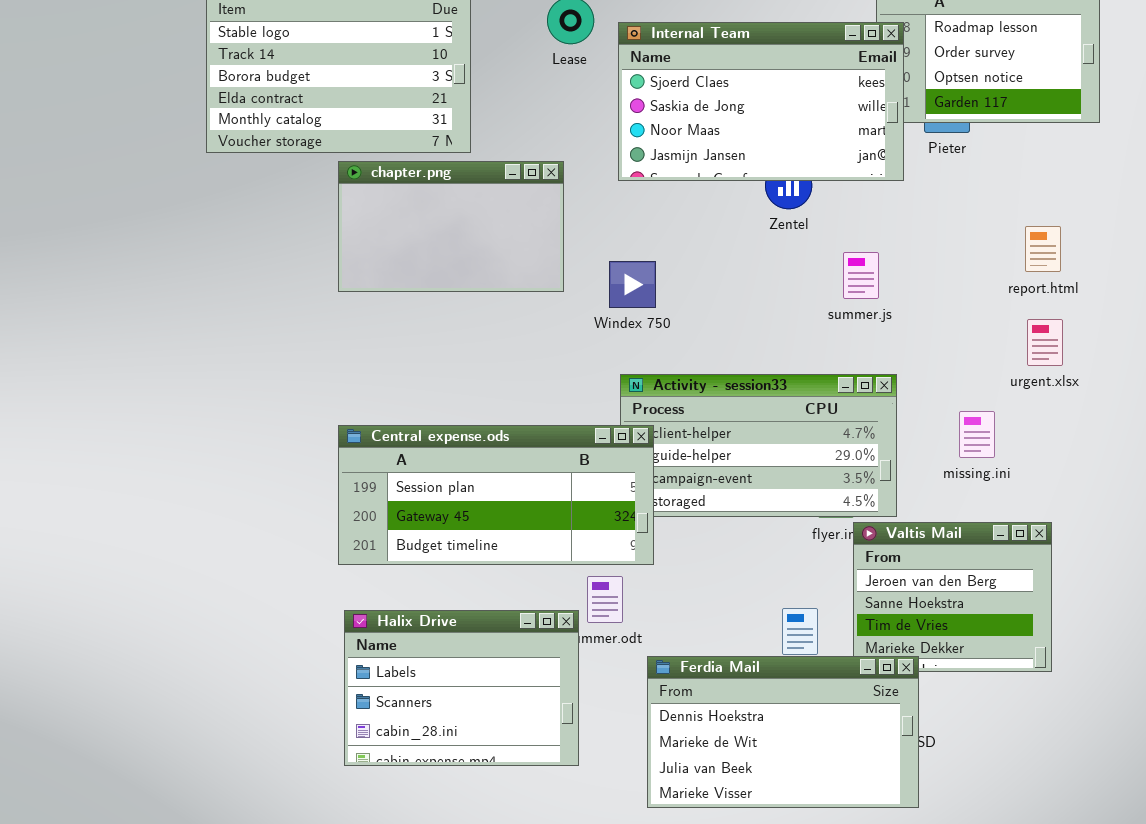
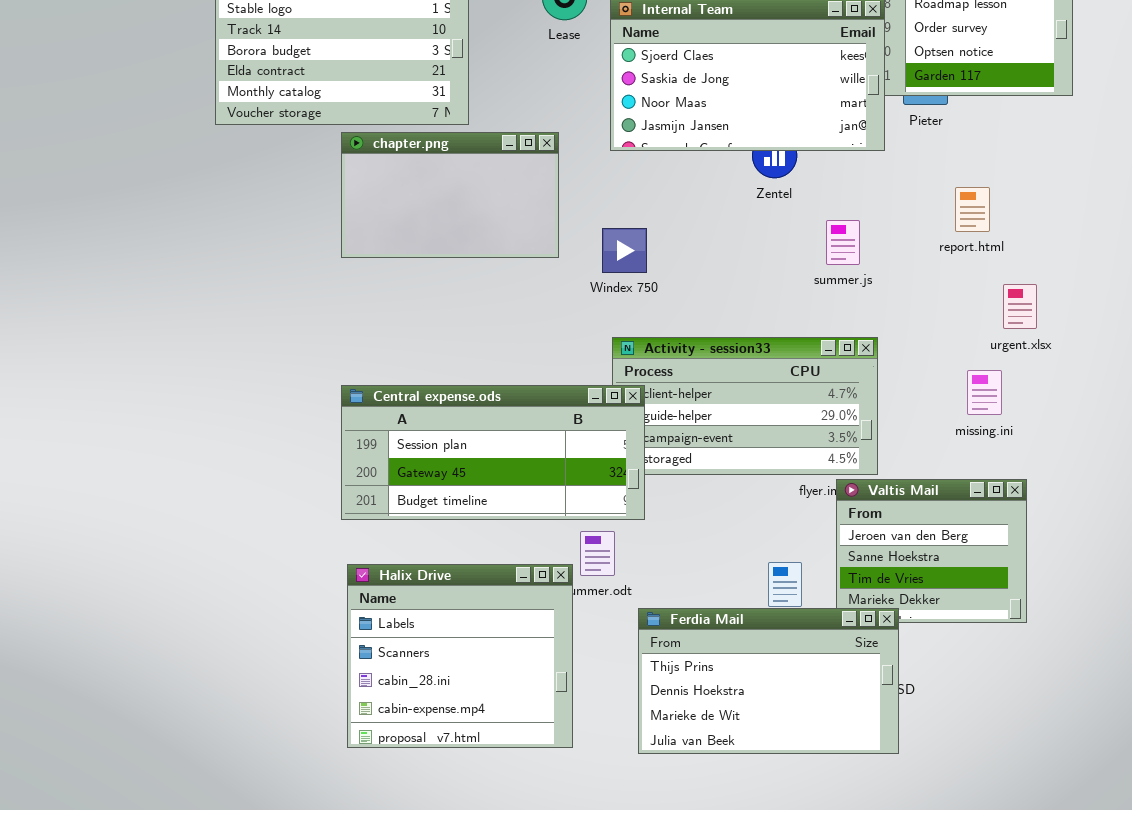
report.html: [1025,226,1061,272] -> [955,187,990,232], moved
missing.ini: [959,411,995,458] -> [967,370,1002,415], moved
Halix Drive: [344,610,579,766] -> [347,564,573,748], resized
Ferdia Mail: [647,656,919,808] -> [638,608,899,754], scrolled up 1 row

